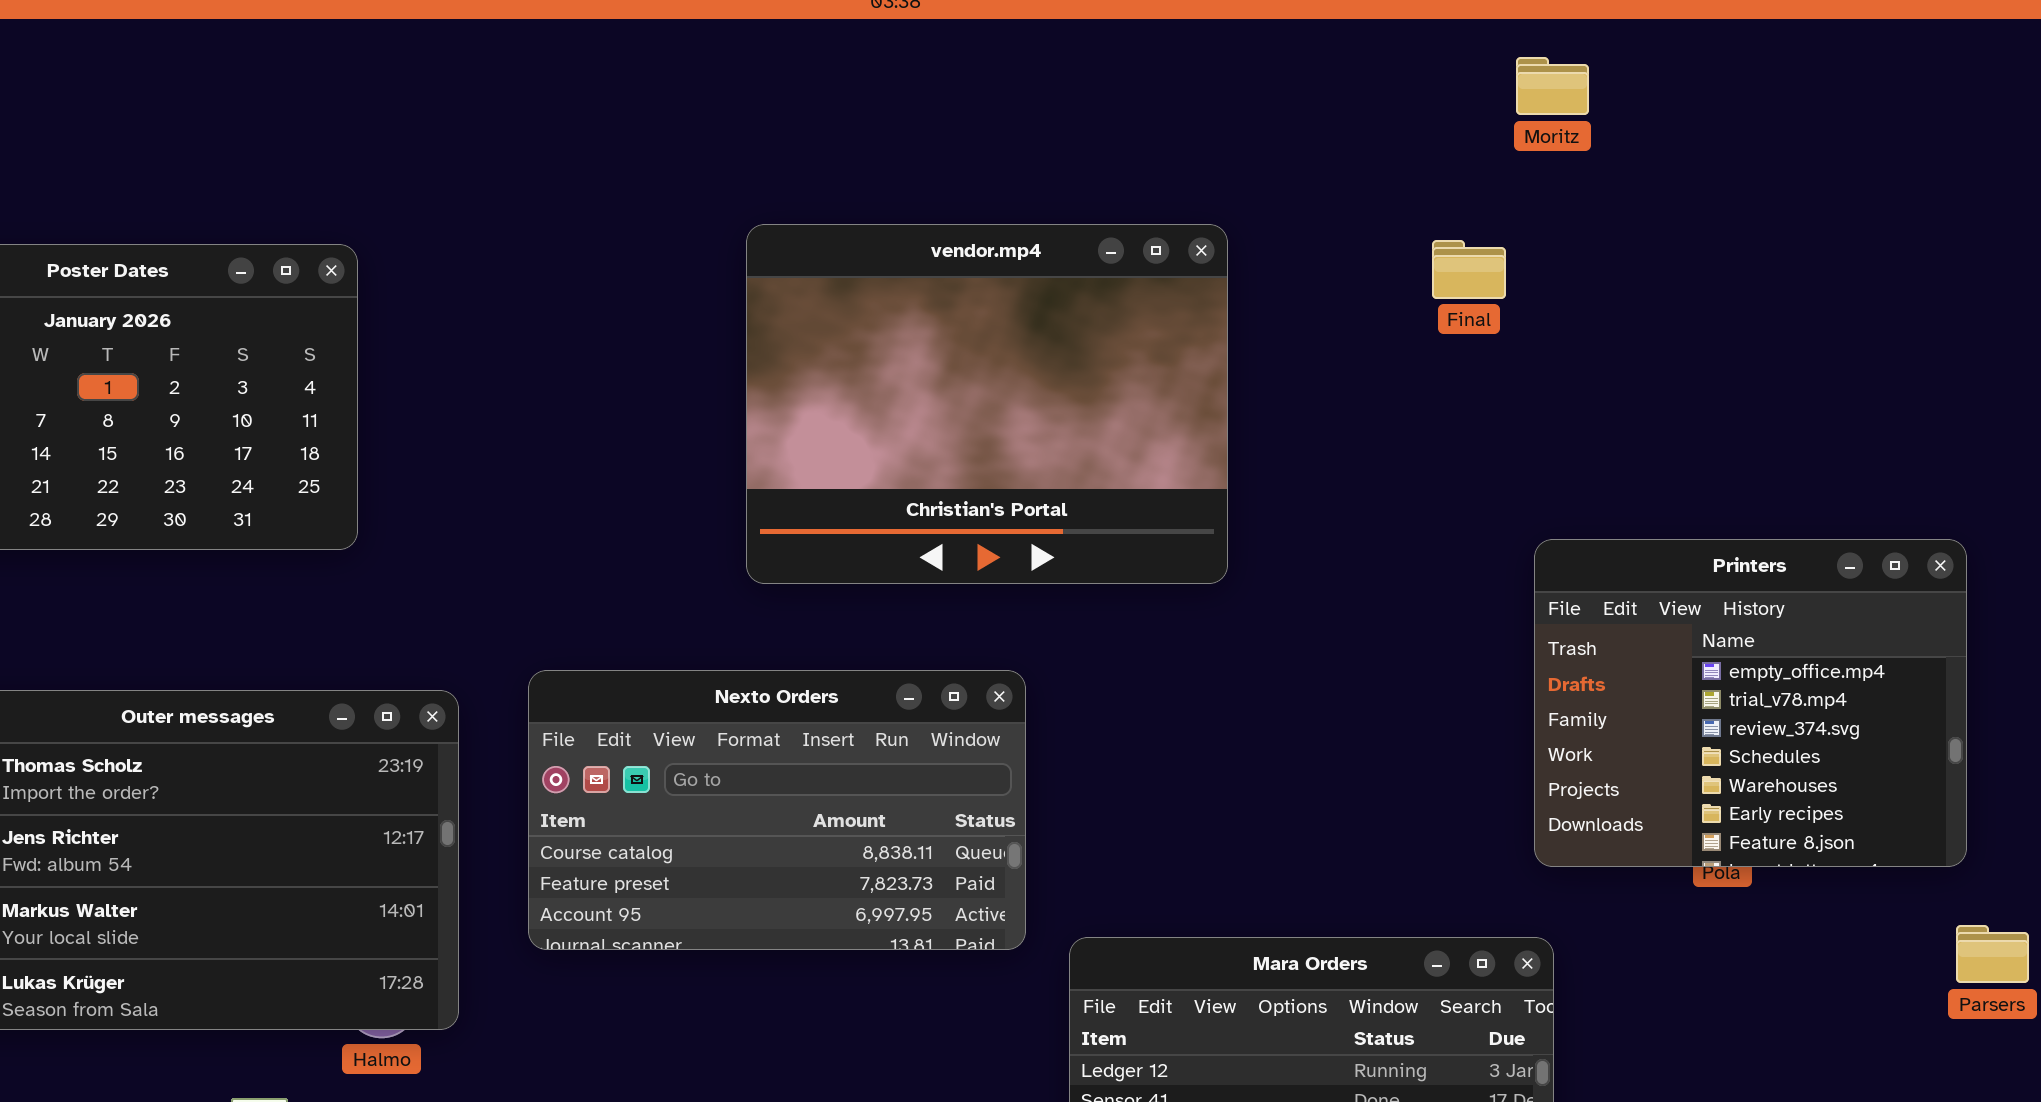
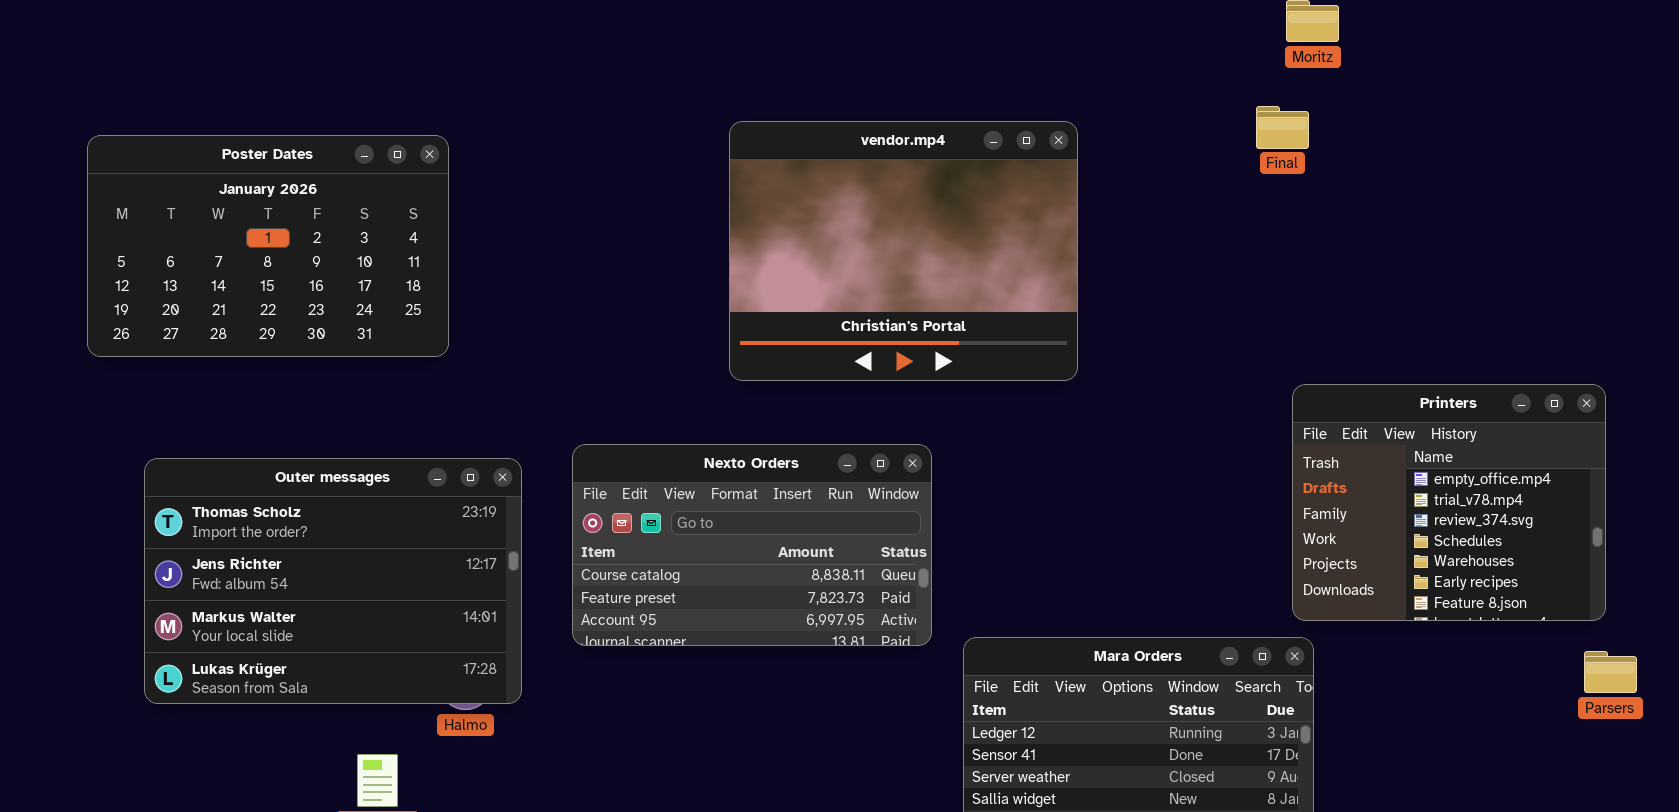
Final: [1432,240,1506,299] -> [1256,106,1309,149], moved
Printers: [1534,539,1967,867] -> [1292,384,1606,621], moved
Parsers: [1956,925,2029,983] -> [1584,651,1637,693], moved

